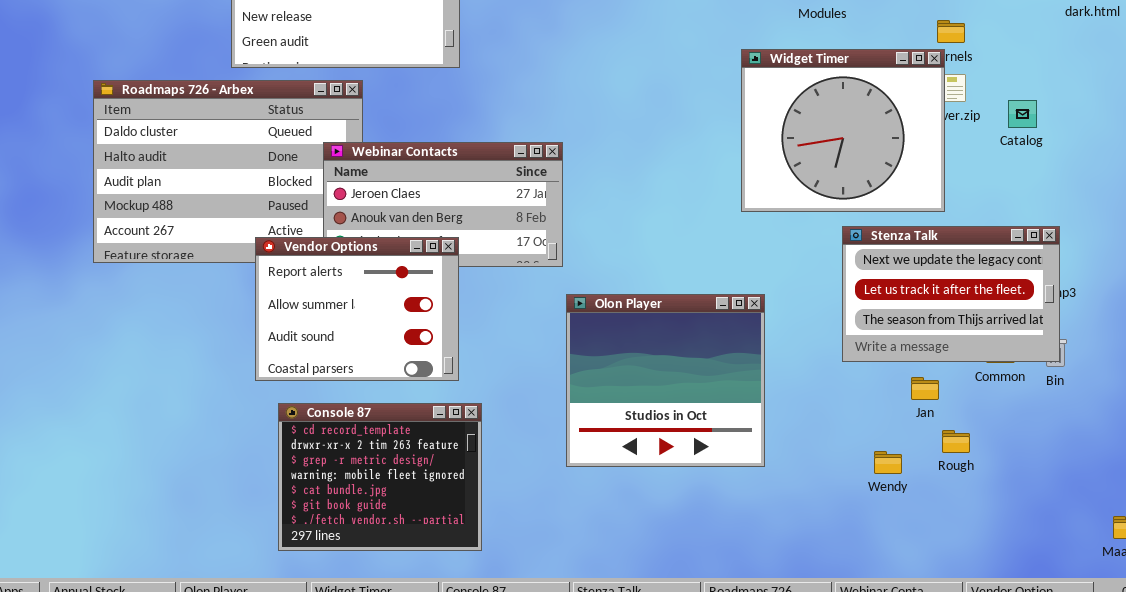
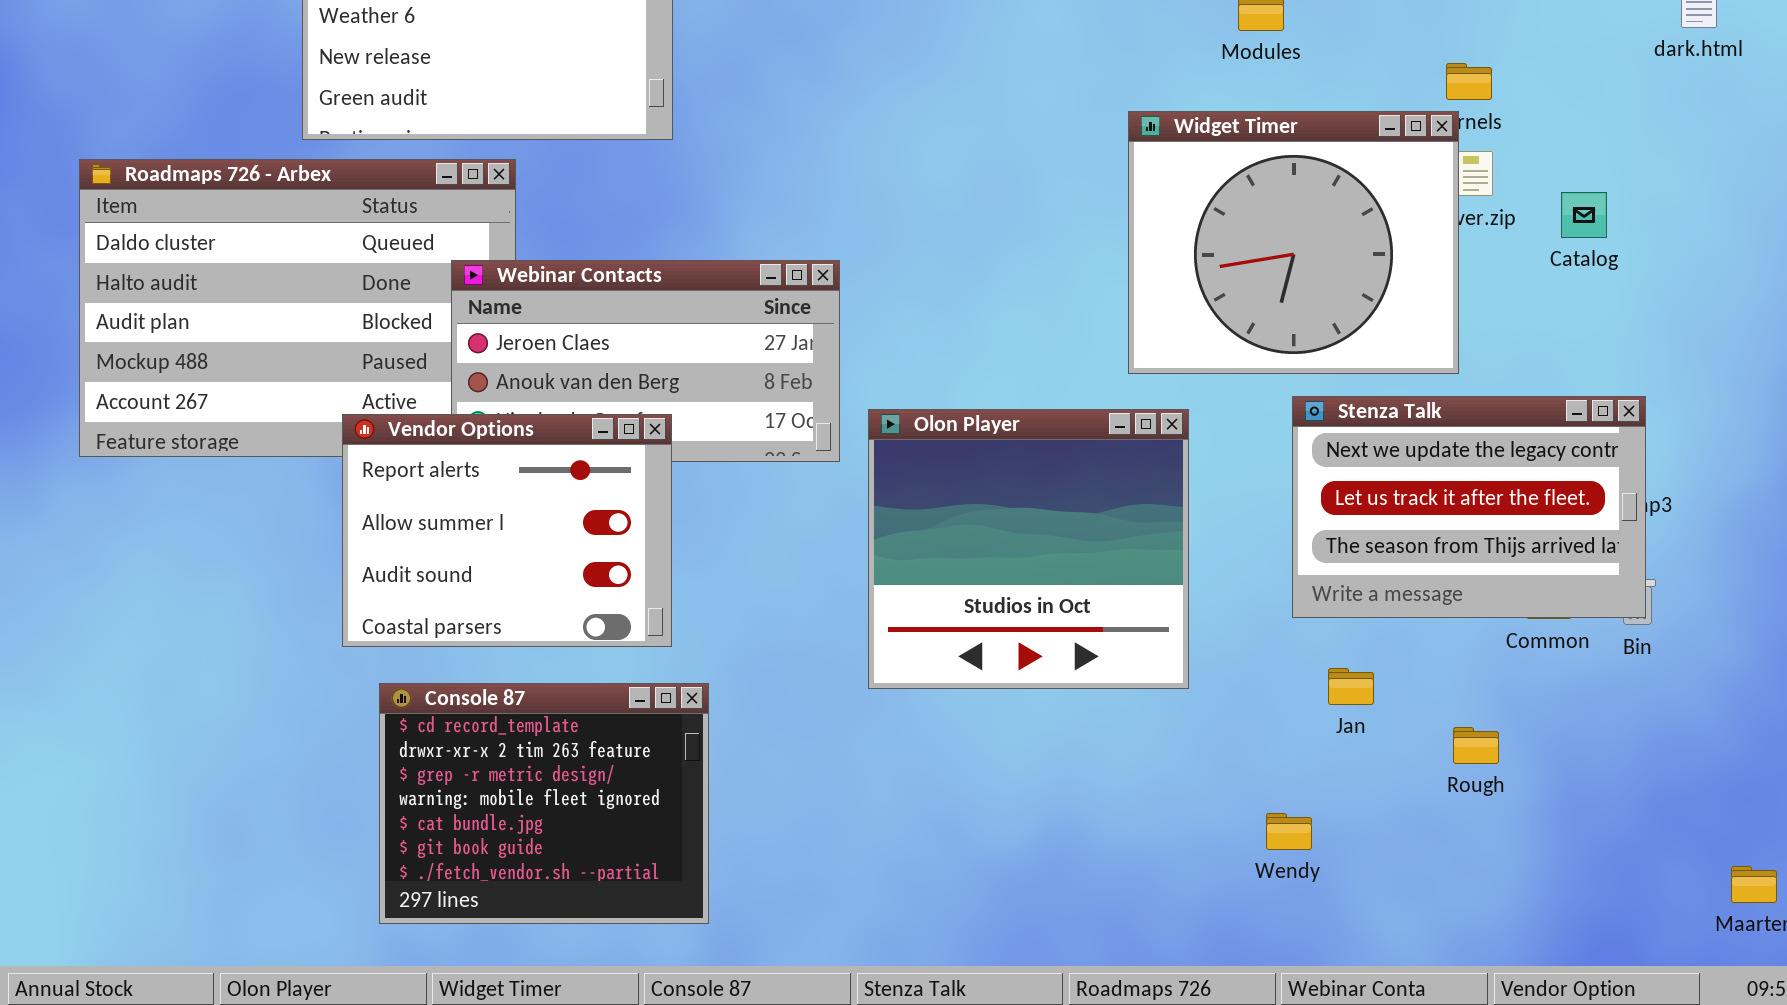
Olon Player: [566,294,765,467] -> [868,409,1189,689], moved
Jan: [911,377,939,400] -> [1328,668,1374,705], moved
Wendy: [874,451,902,474] -> [1266,813,1312,850], moved

